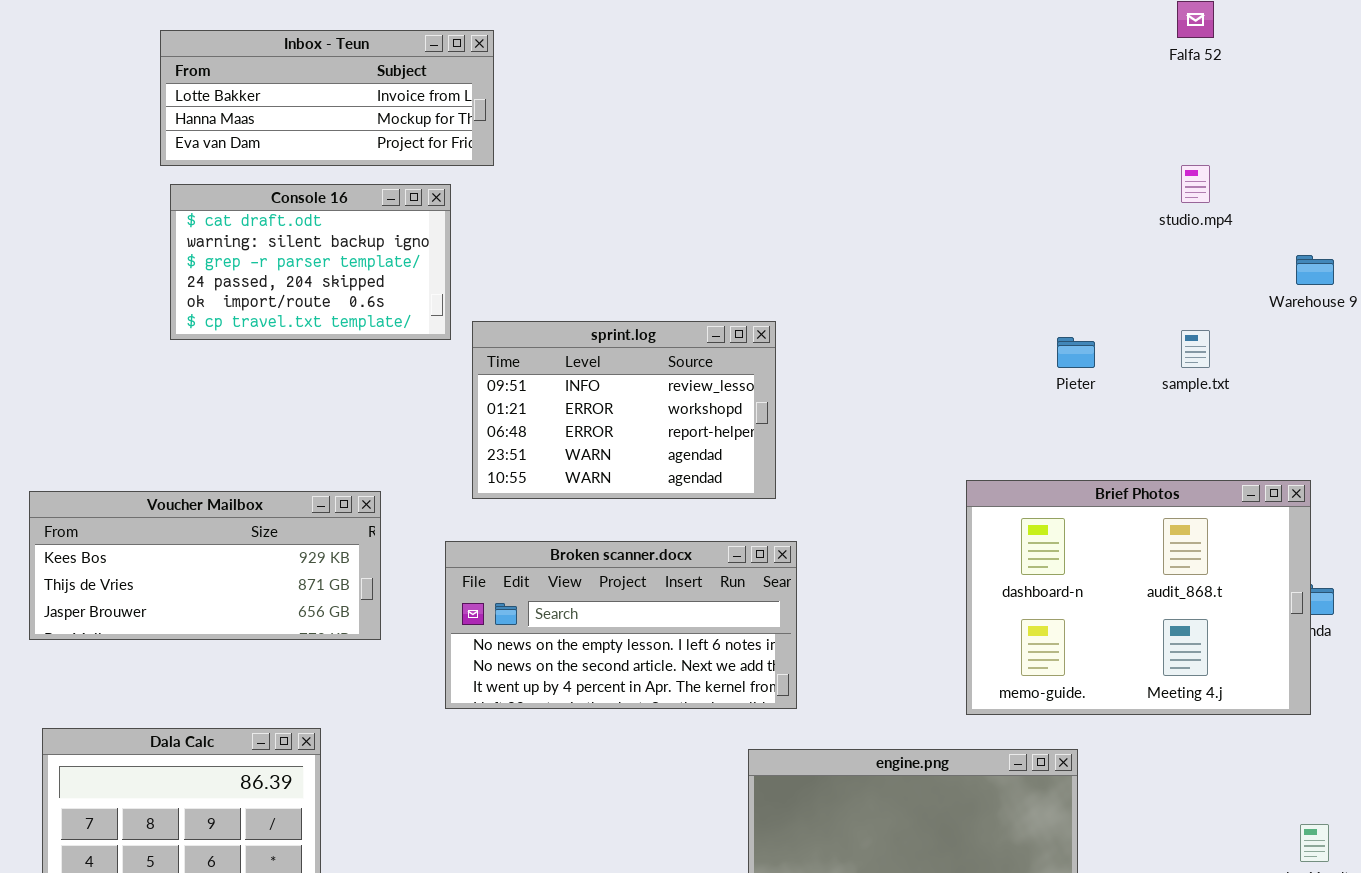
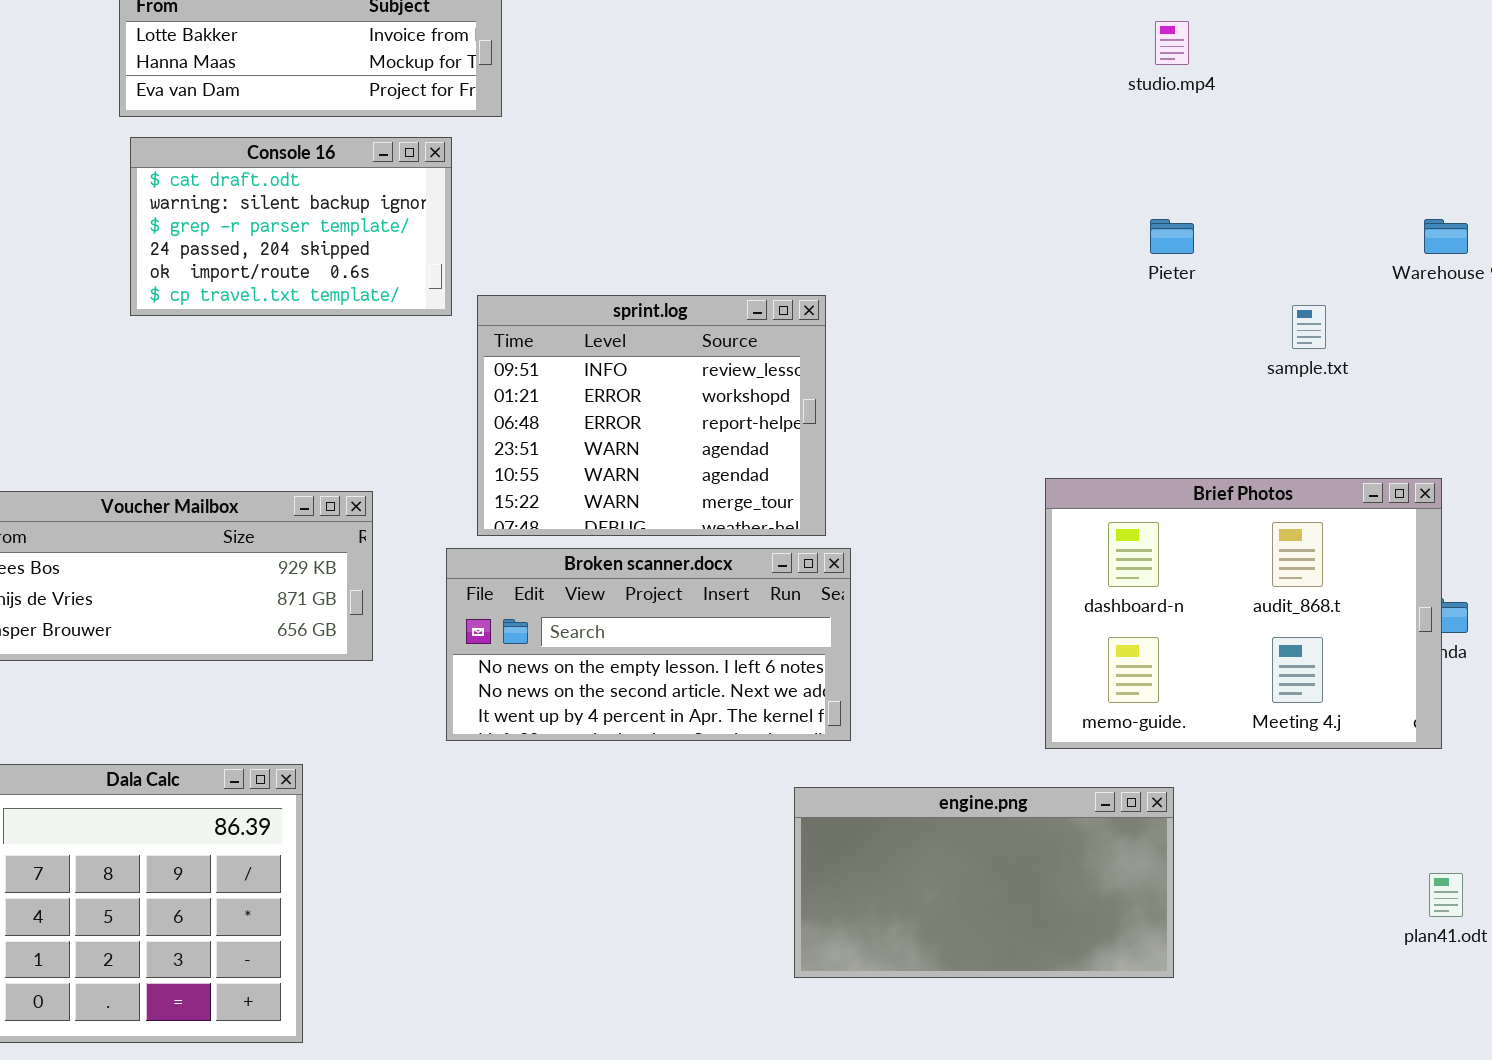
studio.mp4: [1181,165,1210,203] -> [1155,21,1189,65], moved
sprint.log: [472,321,776,499] -> [477,295,826,536], resized
Pieter: [1057,337,1095,368] -> [1150,219,1194,254], moved

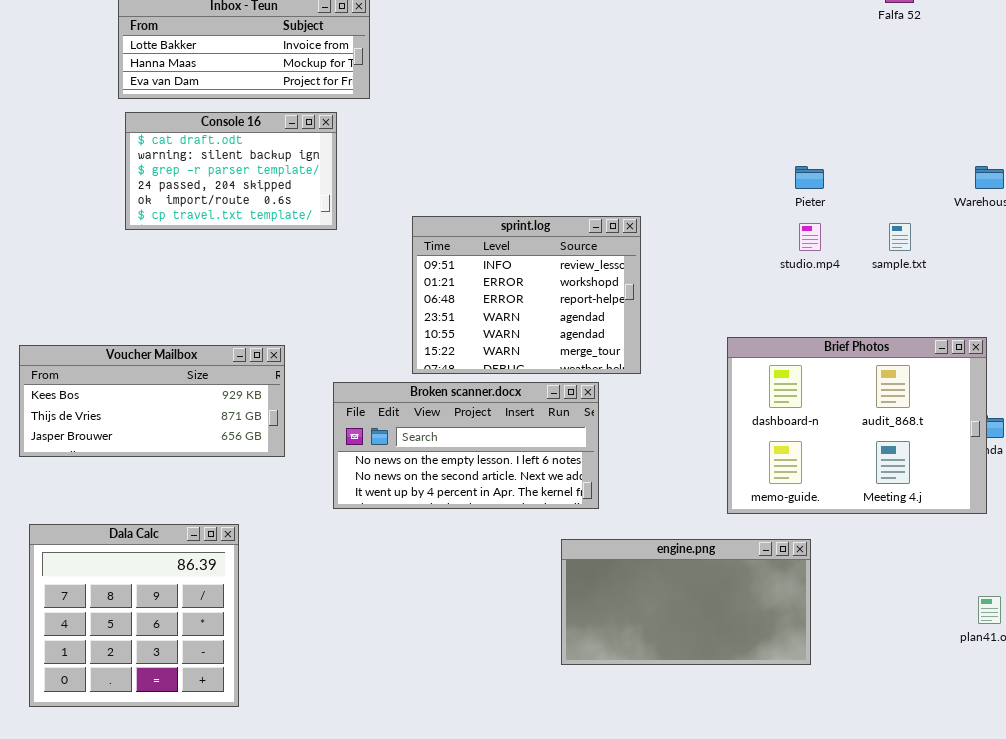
studio.mp4: [1155,21,1189,65] -> [799,223,821,251], moved
sprint.log: [477,295,826,536] -> [412,216,641,374], moved

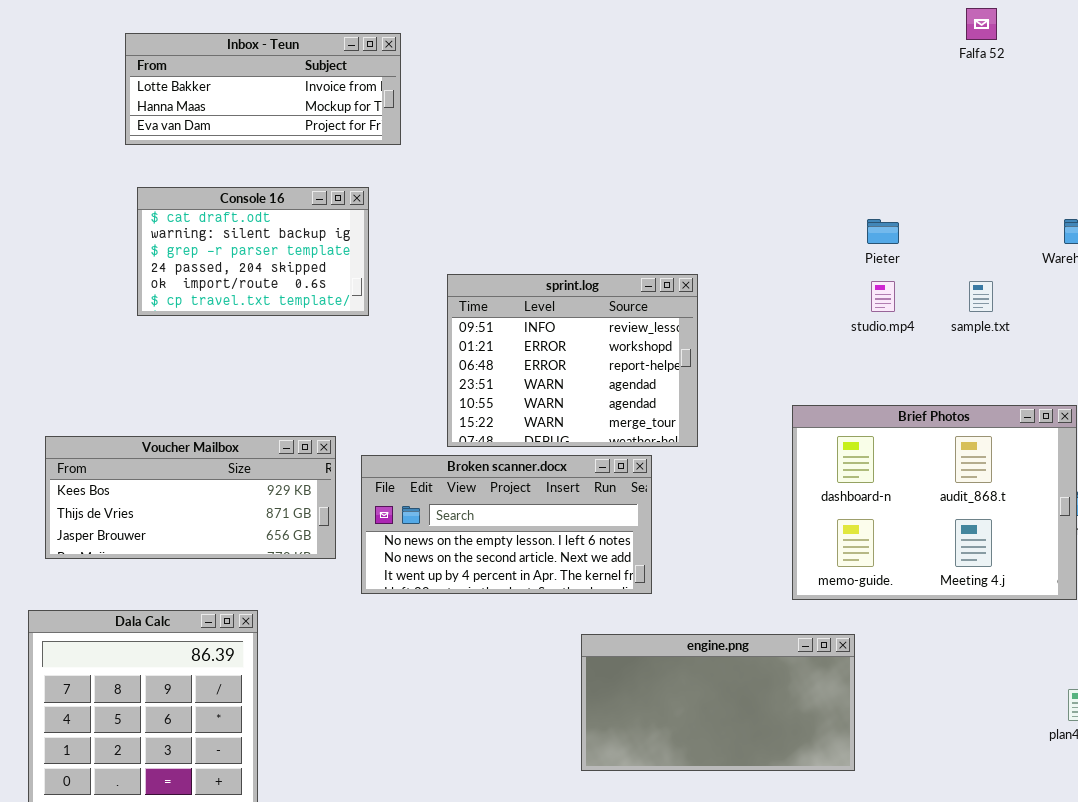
Console 16: [125,112,337,230] -> [137,187,369,316], moved
Voucher Mailbox: [19,345,285,457] -> [45,436,336,559], moved
engine.png: [561,539,811,665] -> [581,634,855,771], moved

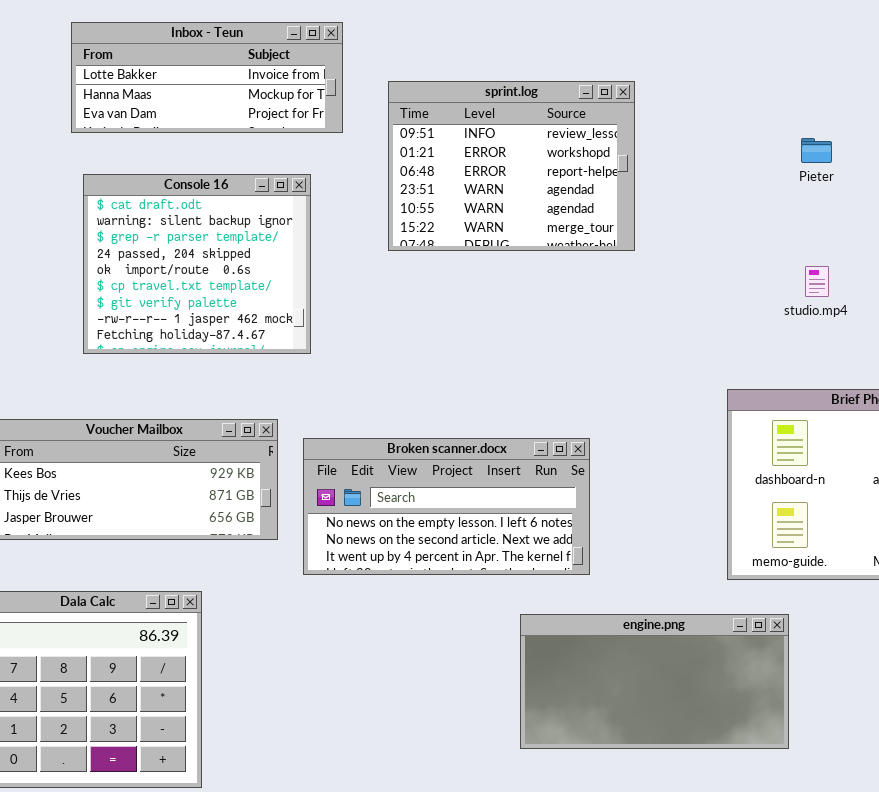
Console 16: [137,187,369,316] -> [83,174,311,354], resized
Pieter: [867,219,899,244] -> [801,138,832,163], moved
sprint.log: [447,274,698,447] -> [388,81,635,251], moved

